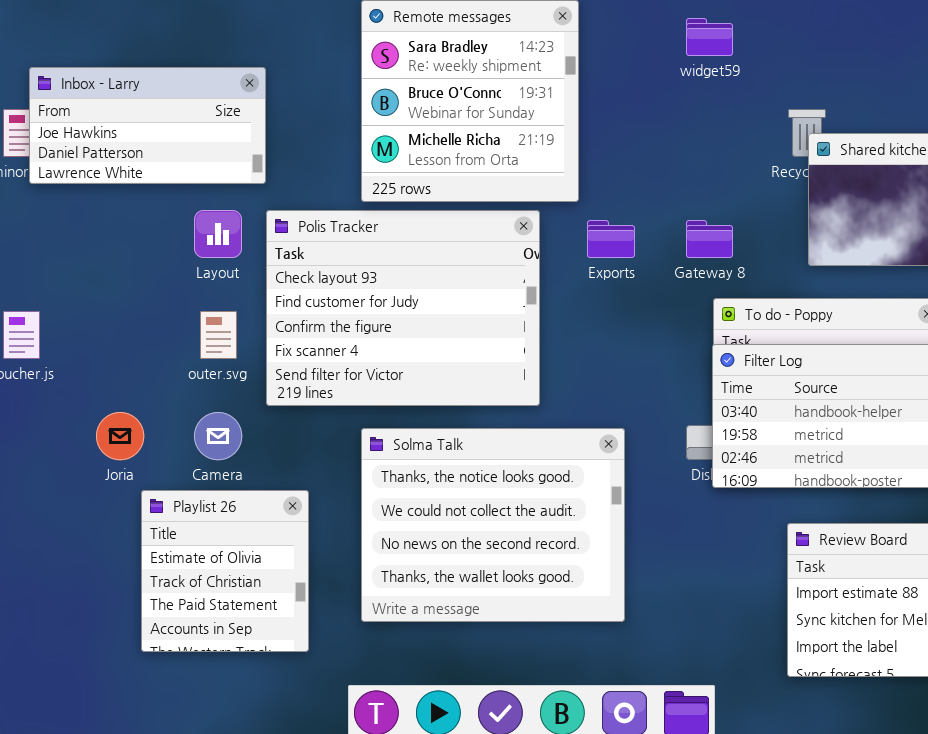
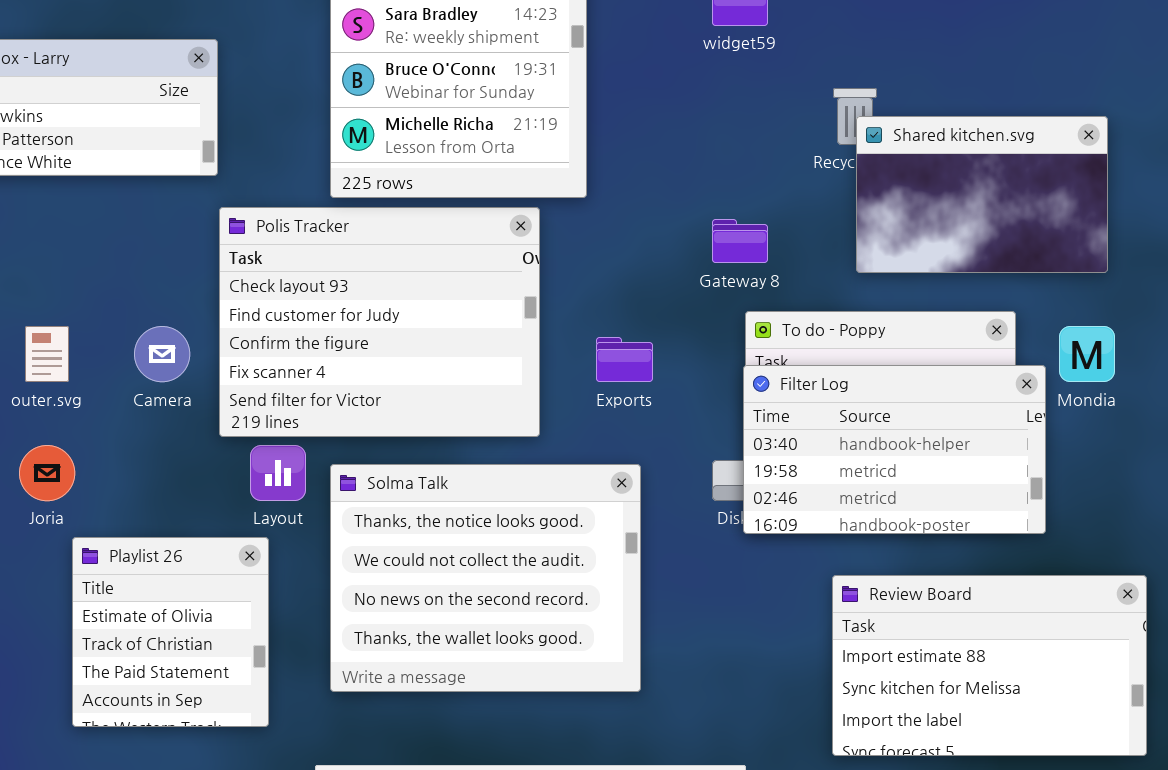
Layout: [194,210,242,258] -> [250,445,306,501], moved
Exports: [587,220,635,258] -> [596,337,653,382], moved
outer.svg: [200,311,237,359] -> [25,326,69,382], moved
Camera: [194,412,242,460] -> [134,326,190,382], moved

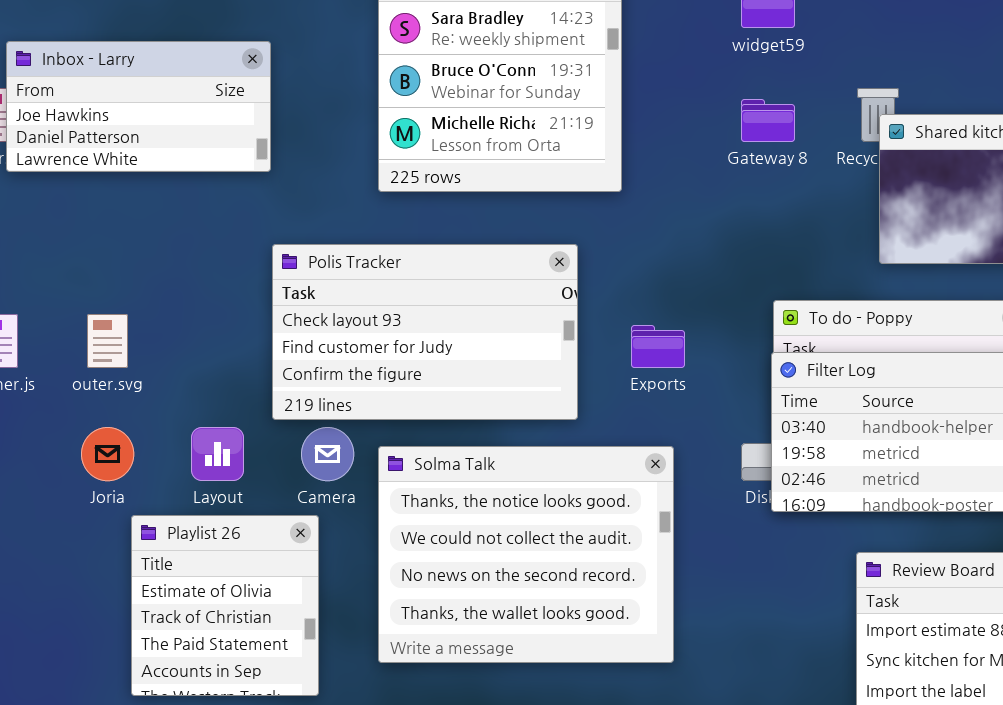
Polis Tracker: [219,207,540,437] -> [272,244,578,420], resized
Gateway 8: [712,219,768,263] -> [741,99,795,142], moved
Camera: [134,326,190,382] -> [301,427,354,481], moved
Layout: [250,445,306,501] -> [191,427,244,481], moved

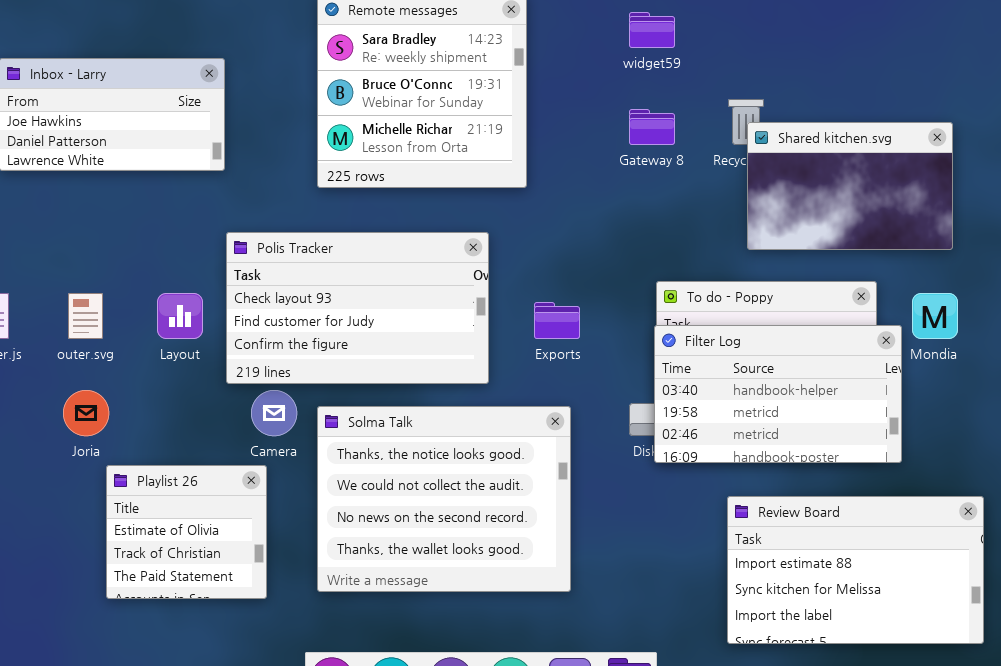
Layout: [191,427,244,481] -> [157,293,203,339], moved
Playlist 26: [131,515,319,696] -> [106,465,267,599], resized

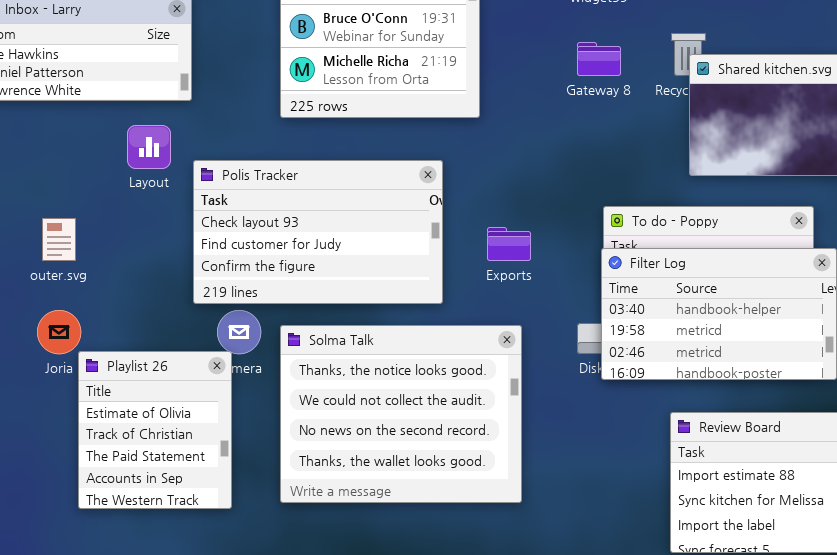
Layout: [157,293,203,339] -> [127,125,171,169], moved
Playlist 26: [106,465,267,599] -> [78,351,232,509], resized

